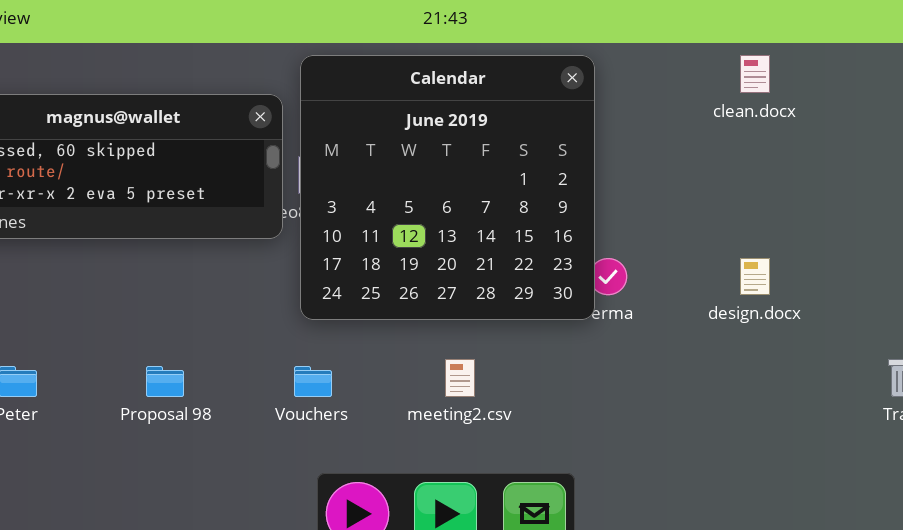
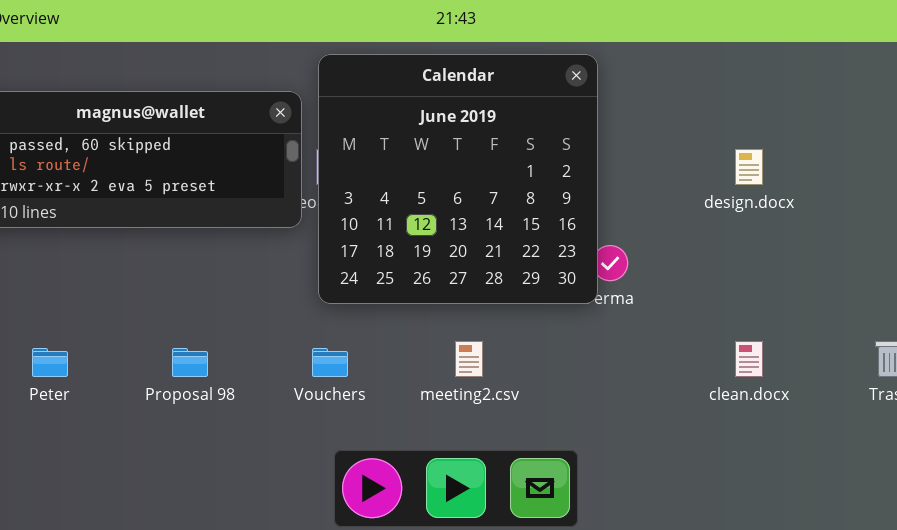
clean.docx: [740,55,770,93] -> [735,341,763,377], moved
design.docx: [740,258,770,295] -> [735,149,763,185], moved

